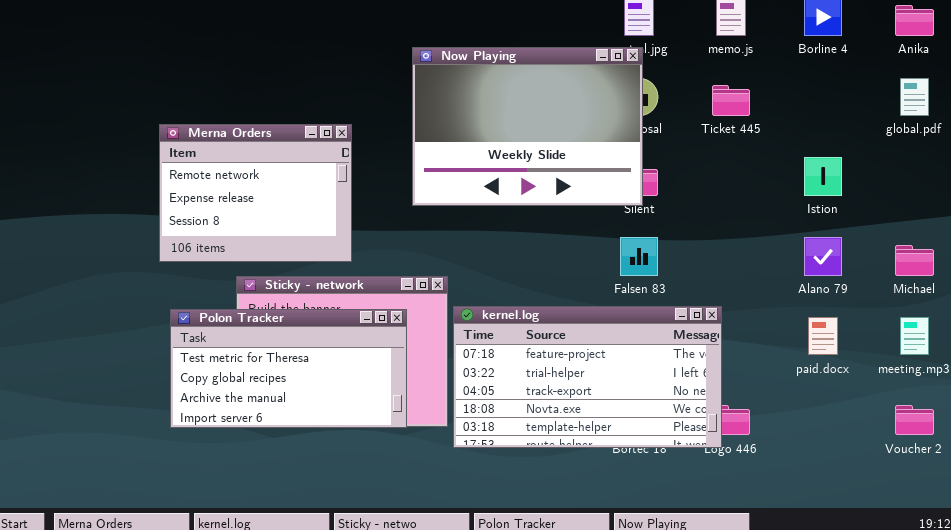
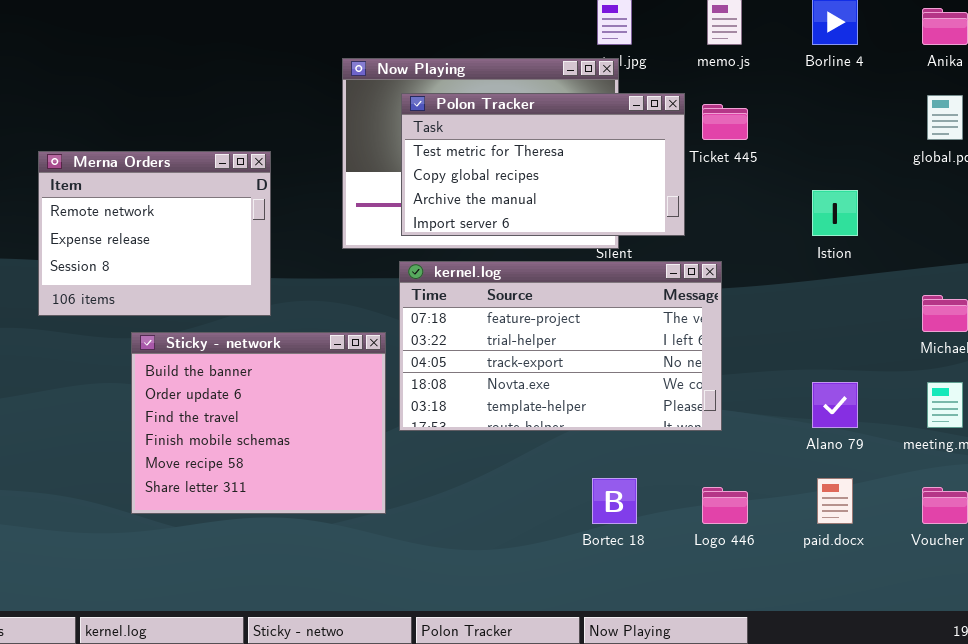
Alano 79: [804,237,842,276] -> [812,382,858,428], moved
kernel.log: [453,306,722,448] -> [399,261,722,431], moved
Polon Tracker: [170,309,407,428] -> [401,93,685,236], moved
paid.docx: [808,317,838,355] -> [817,478,853,524], moved

